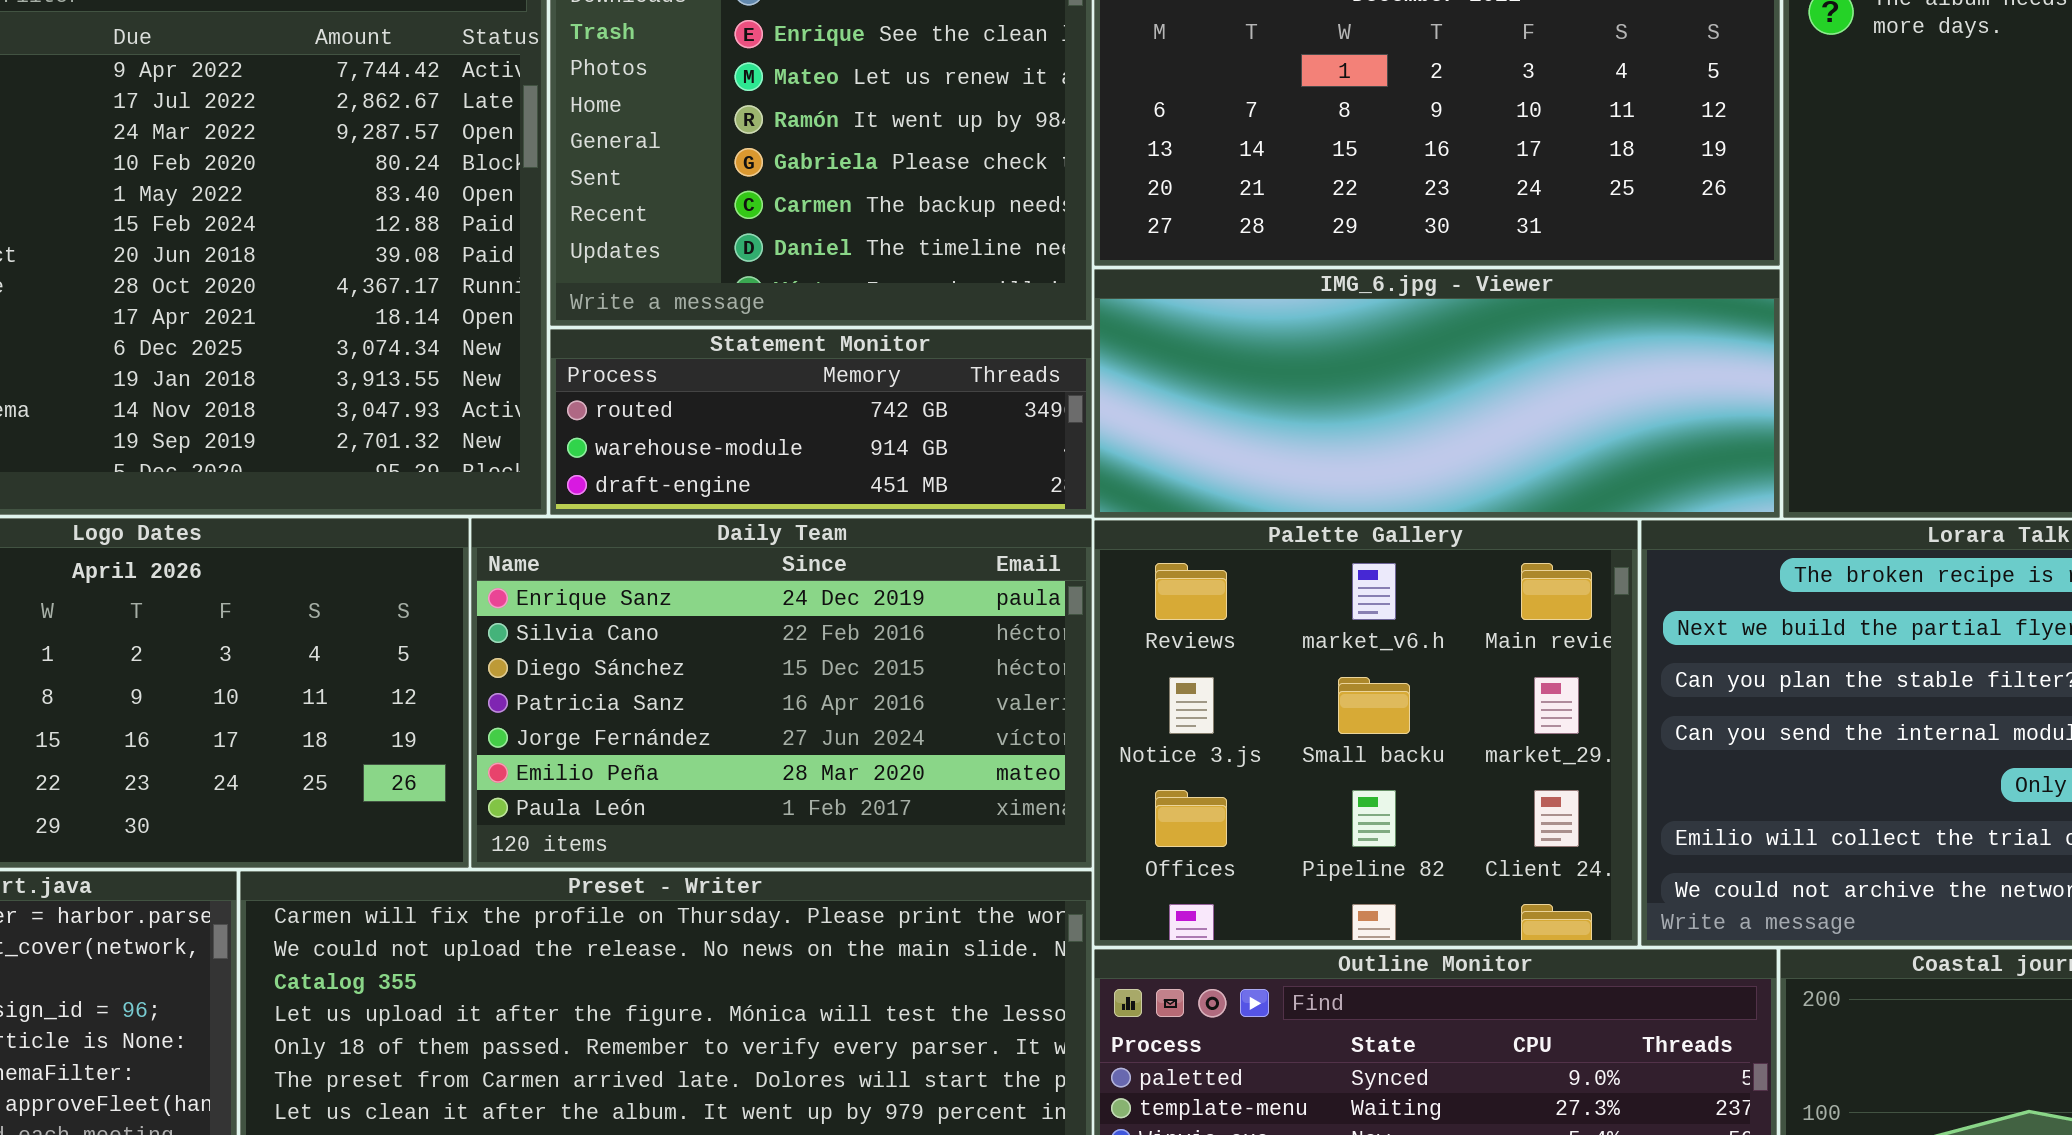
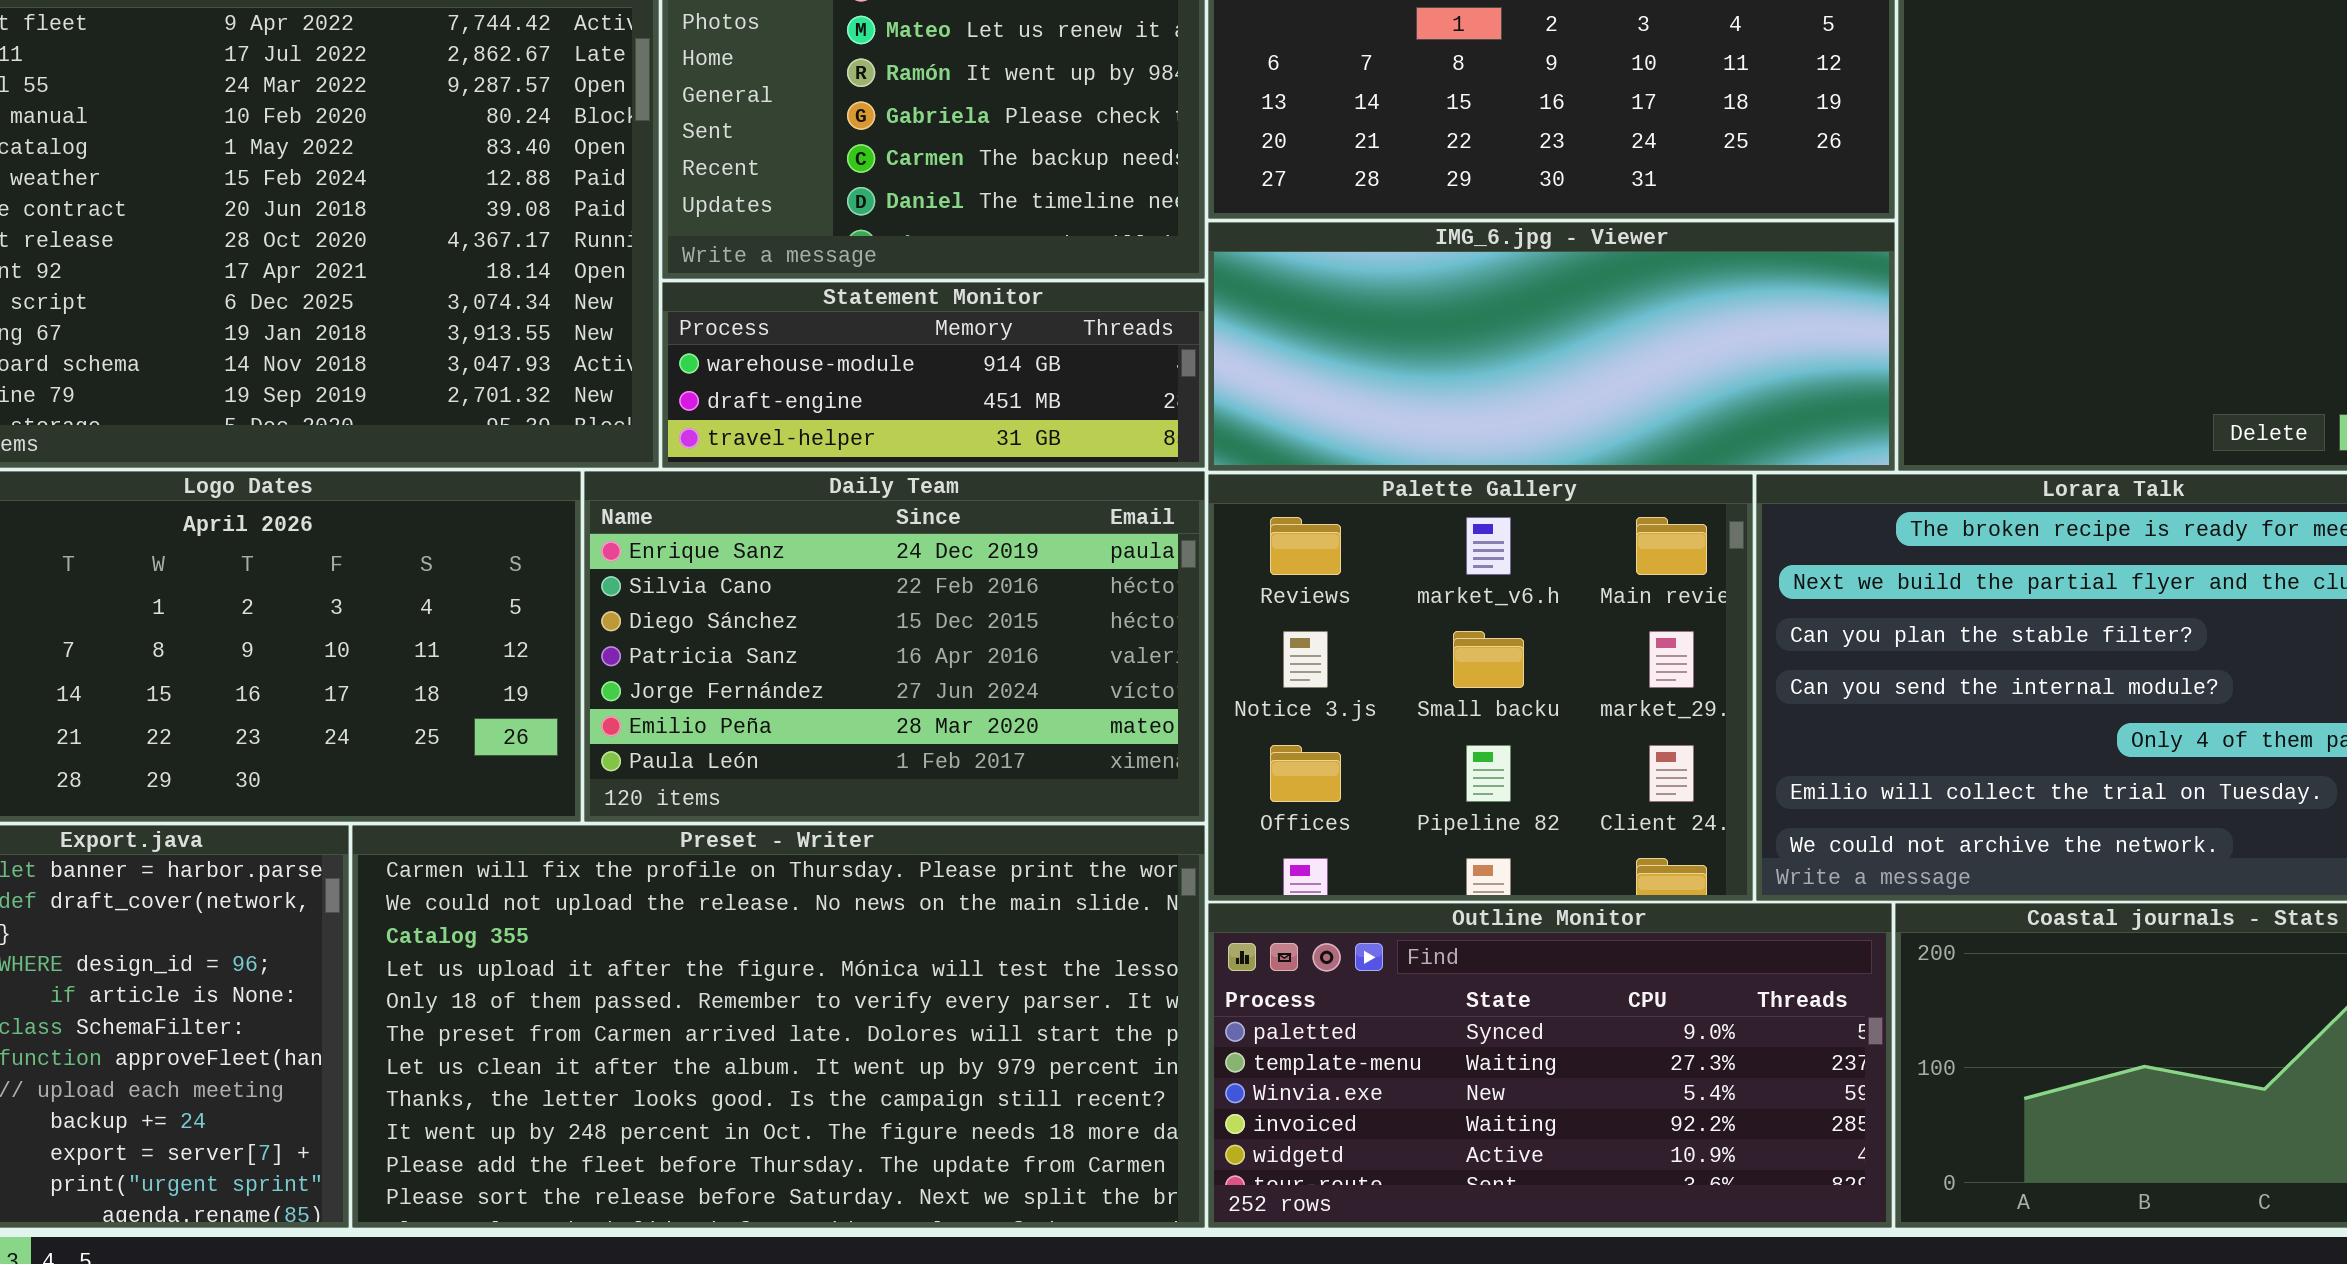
Statement Monitor: [550,329,1092,515] -> [662,282,1205,468], scrolled down 1 row

